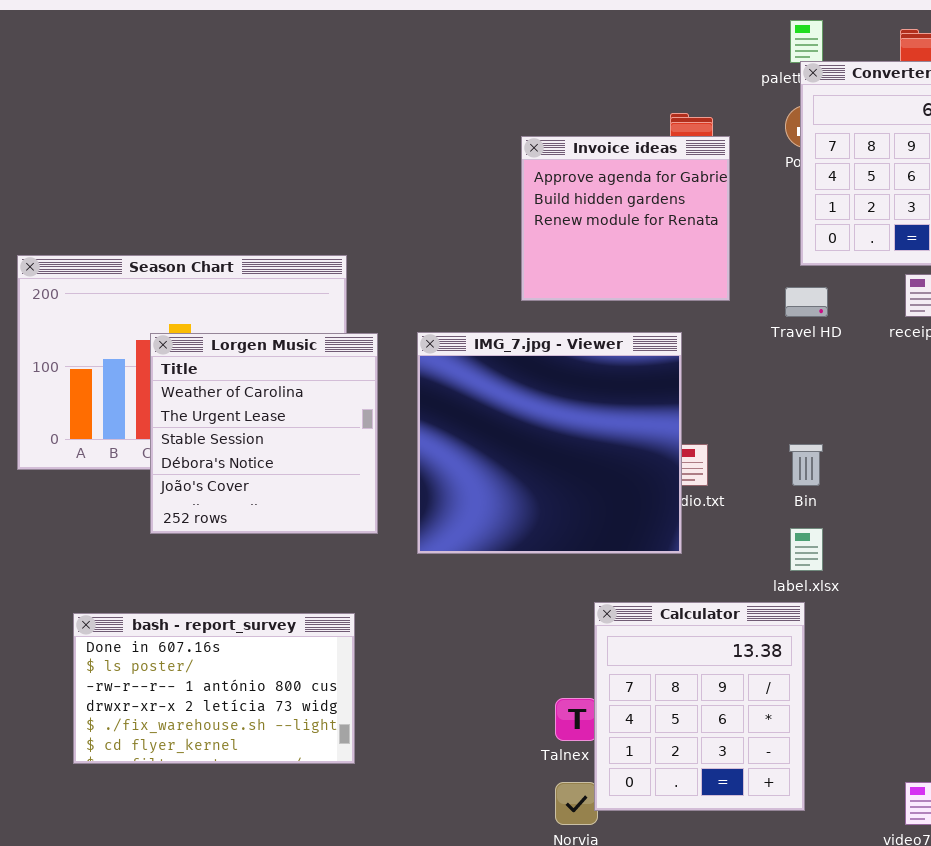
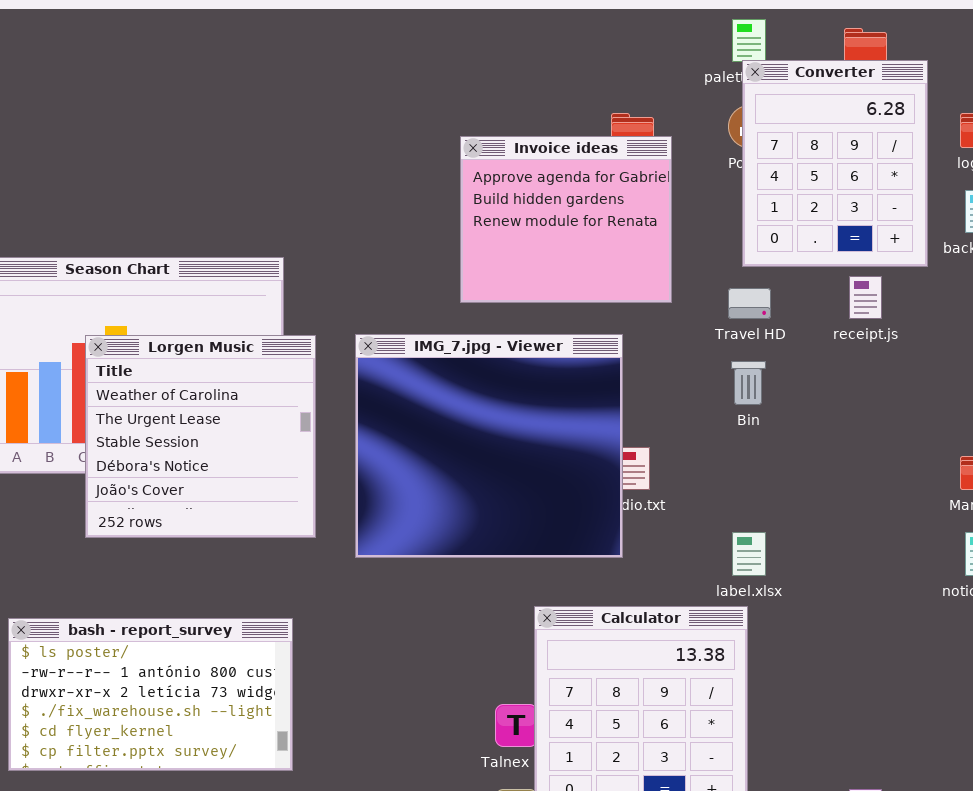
Bin: [789,444,823,486] -> [731,361,766,405], moved
bash - report_survey: [73,613,355,764] -> [8,618,293,771], scrolled down 1 row

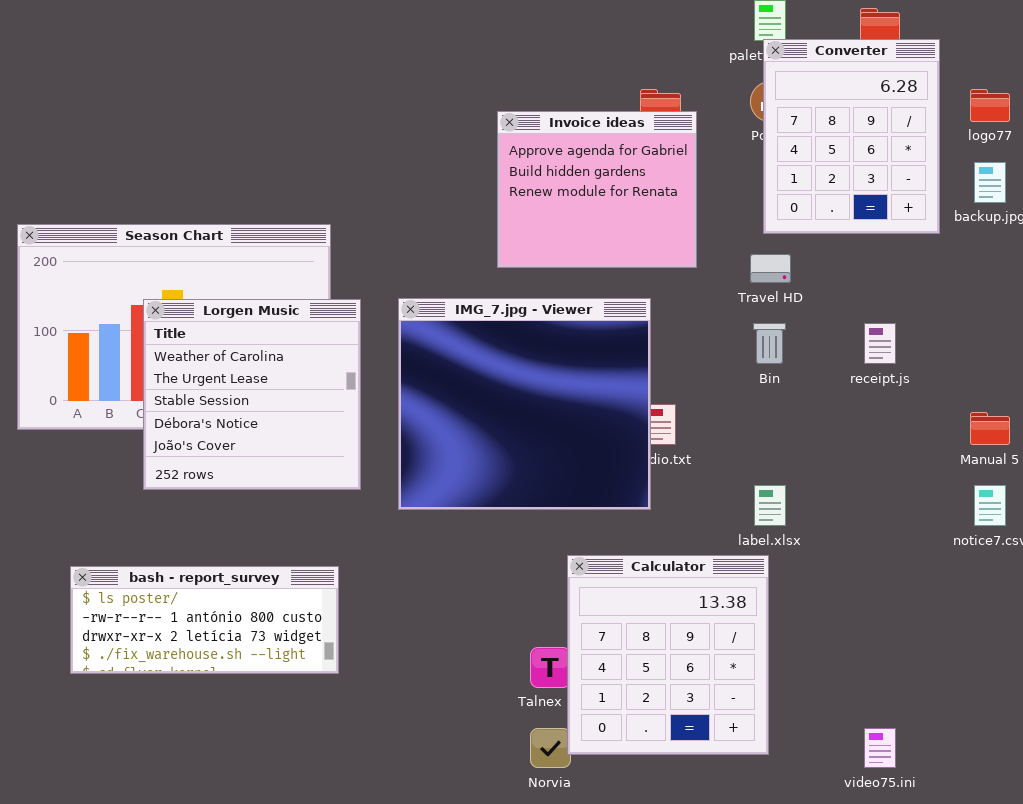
receipt.js: [849,276,882,319] -> [864,323,896,364], moved
bash - report_survey: [8,618,293,771] -> [70,566,339,674], resized

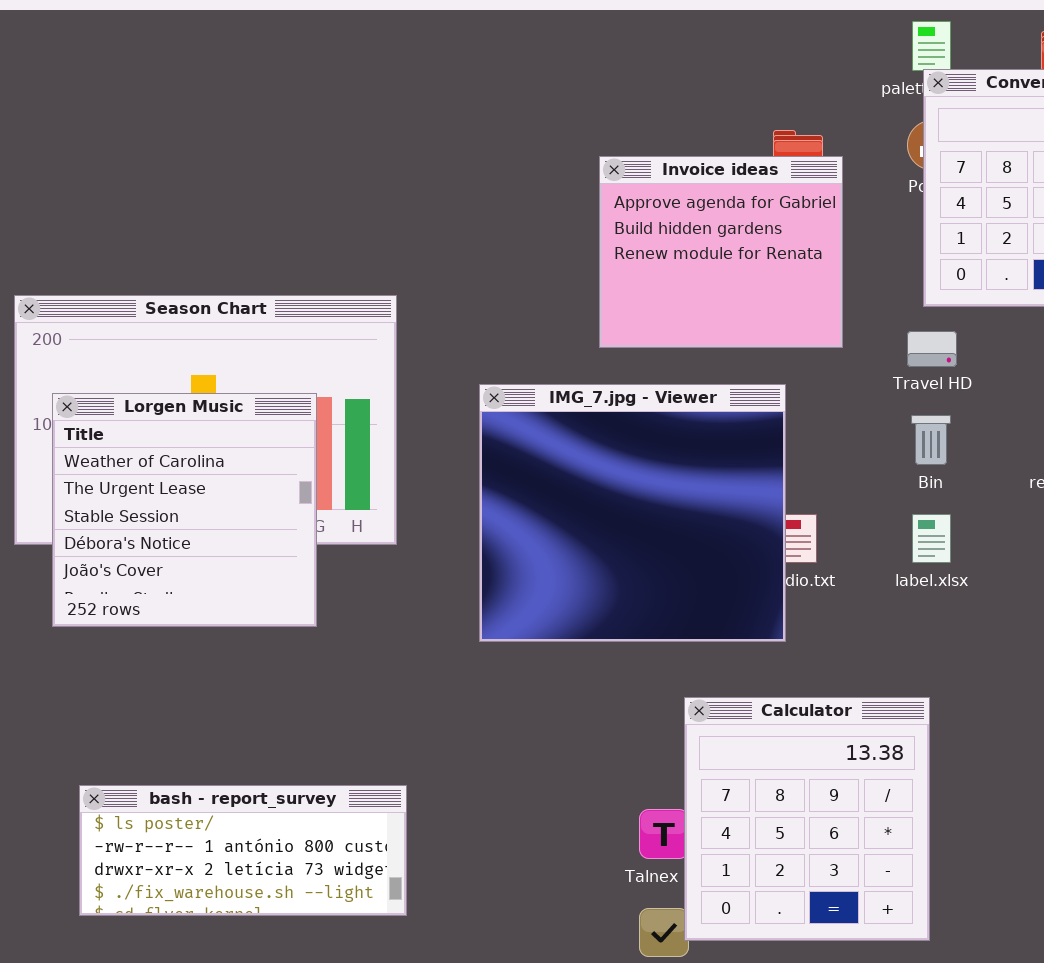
Lorgen Music: [143,299,361,490] -> [52,393,317,627], moved
label.xlsx: [754,485,786,526] -> [912,514,951,563], moved
bash - report_survey: [70,566,339,674] -> [79,785,407,916], moved

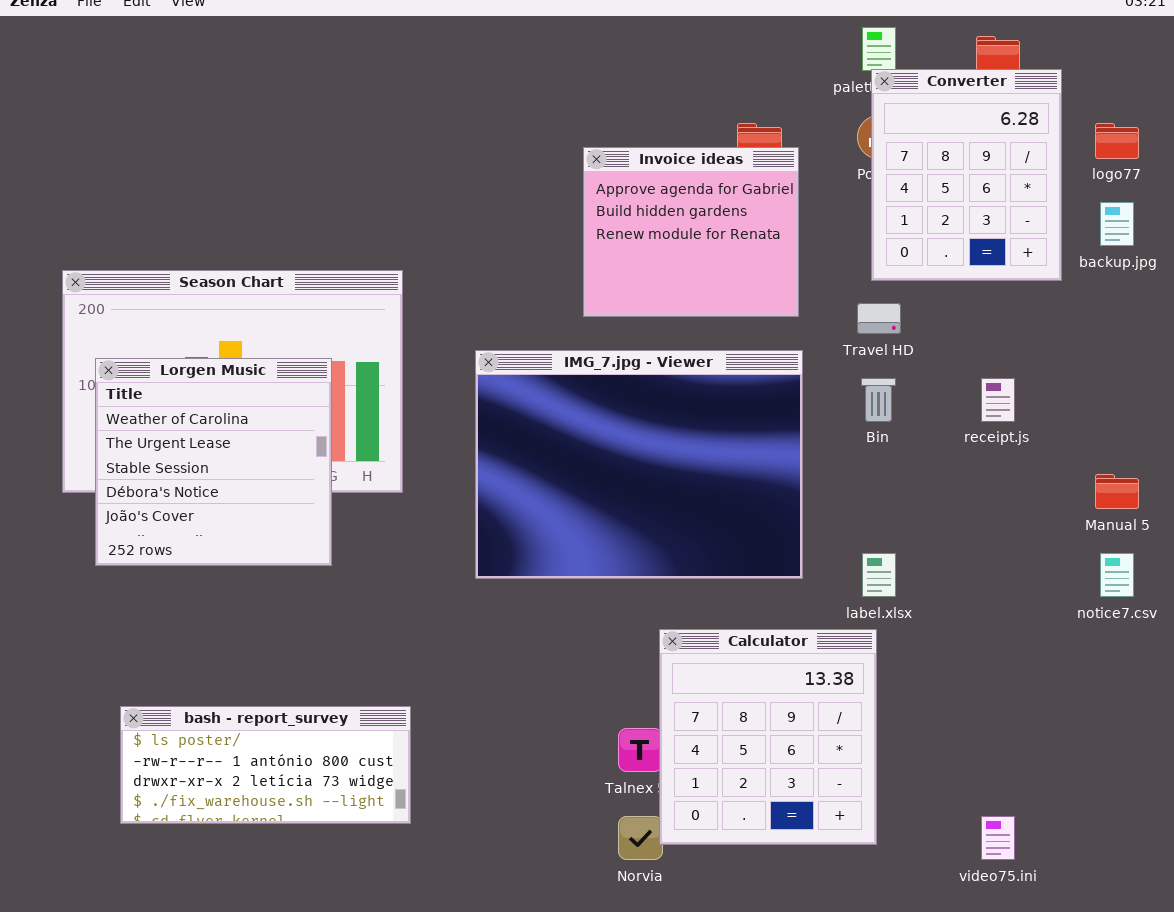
IMG_7.jpg - Viewer: [479,384,786,642] -> [475,350,803,579], resized
label.xlsx: [912,514,951,563] -> [862,553,896,597], moved

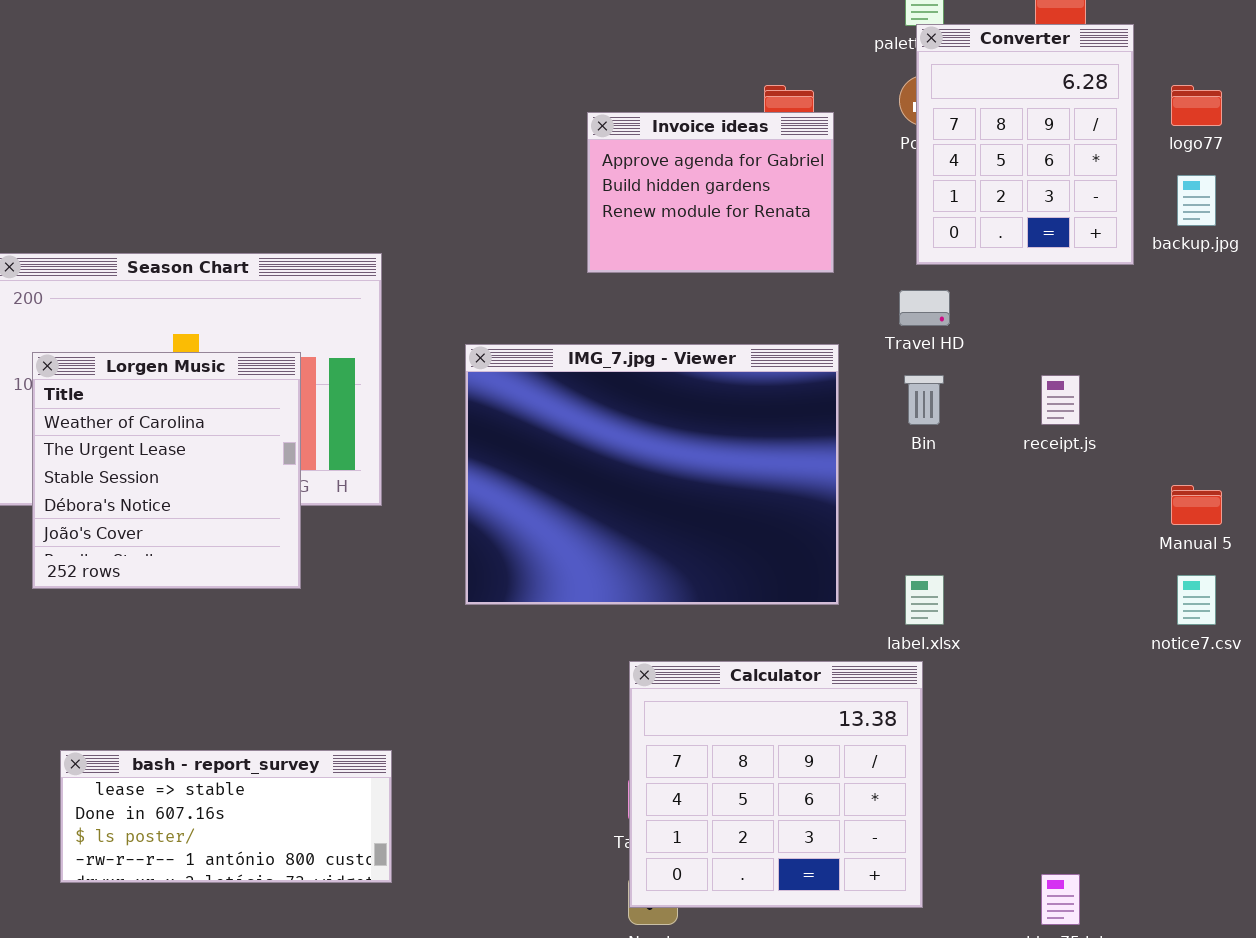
Invoice ideas: [583,147,799,317] -> [587,112,834,273], resized
Calculator: [659,629,877,845] -> [629,661,923,908], resized
bash - report_survey: [120,706,411,824] -> [60,750,392,883], scrolled up 2 rows

